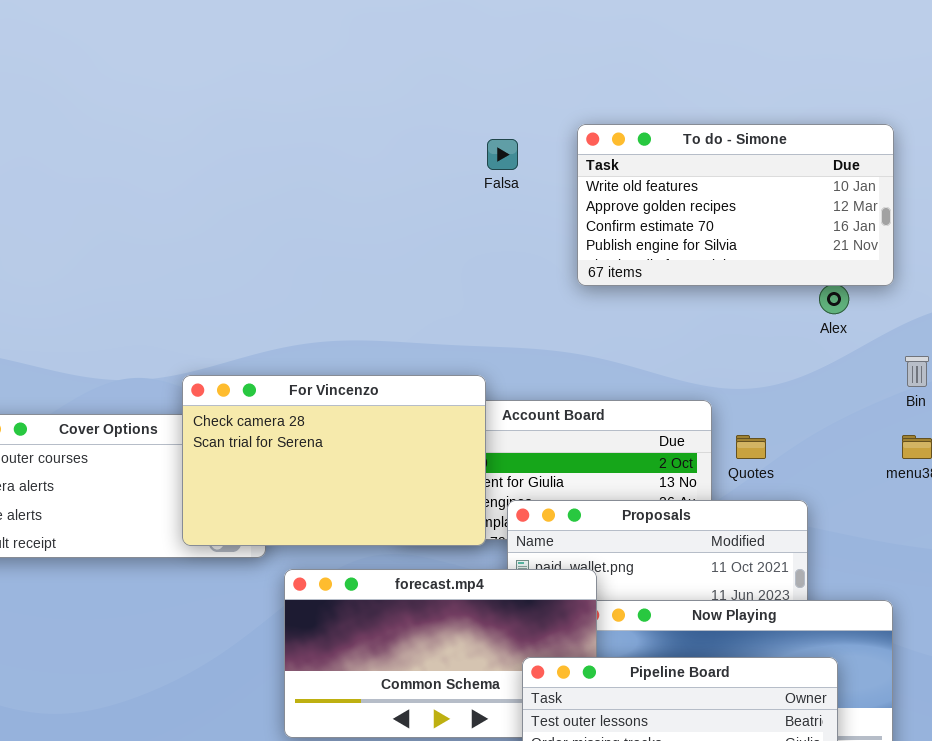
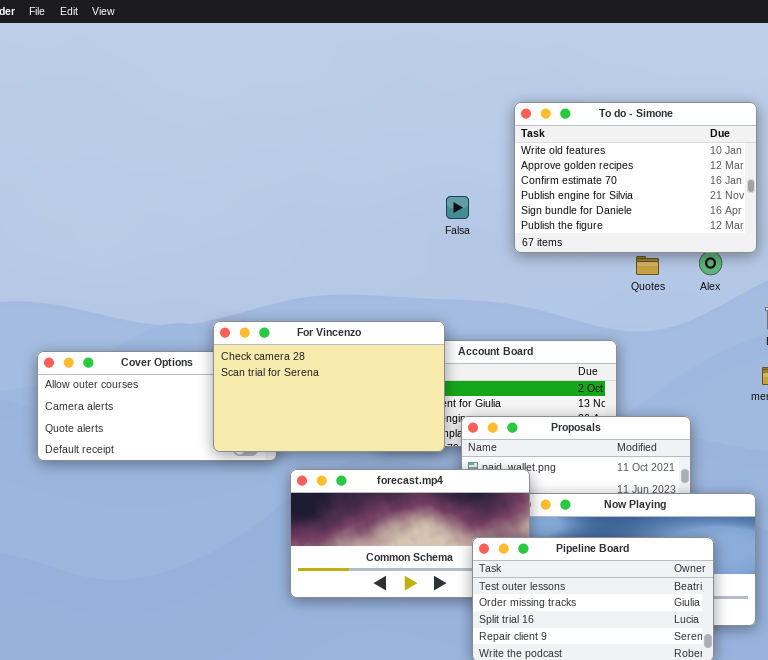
To do - Simone: [577,124,894,286] -> [514,102,757,253], resized
Falsa: [487,139,518,170] -> [446,196,469,219], moved
Quotes: [736,435,766,459] -> [636,256,659,275], moved

